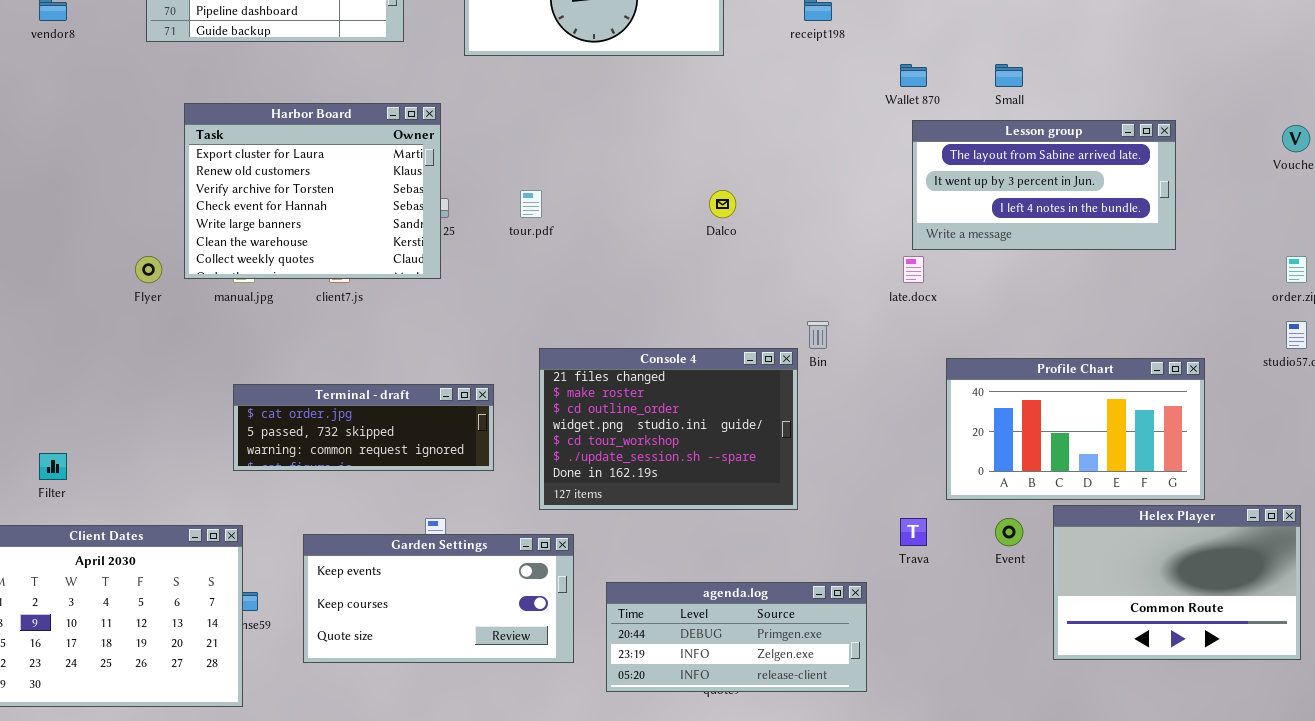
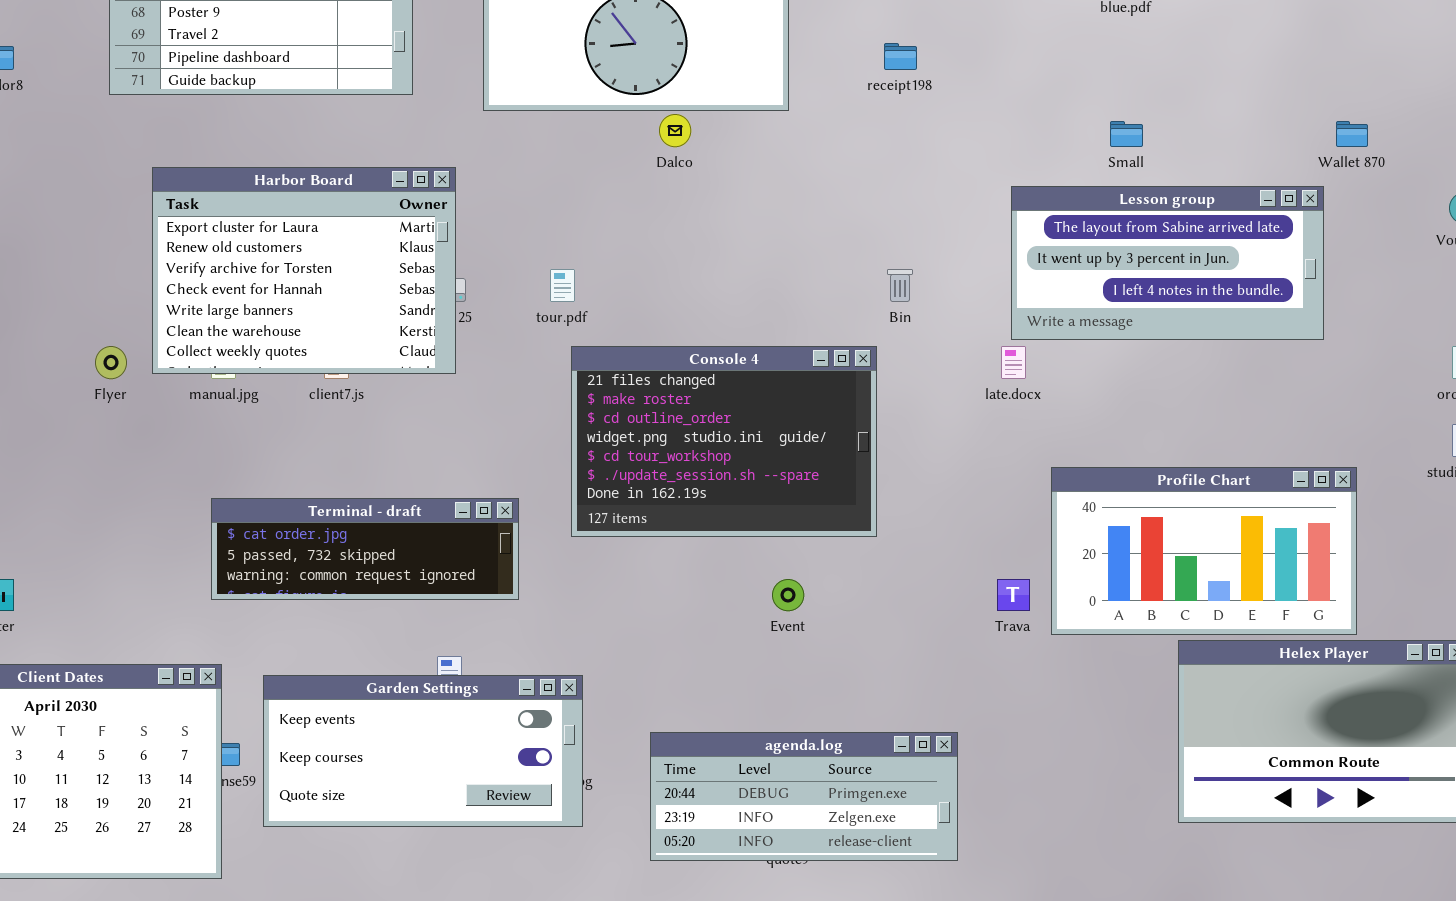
Wallet 870: [900,64,927,87] -> [1336,121,1368,147], moved
Dalco: [709,190,736,218] -> [659,114,691,147], moved
Bin: [807,321,829,349] -> [887,269,913,302], moved
Console 4: [539,348,798,510] -> [571,346,877,537], moved
Trava: [900,518,927,546] -> [997,579,1030,611], moved
Event: [995,518,1023,546] -> [772,579,804,611], moved
Garden Settings: [303,534,574,663] -> [263,675,583,827], moved

